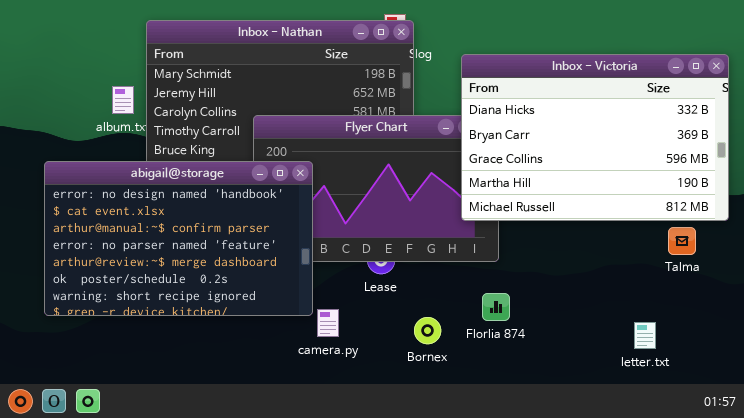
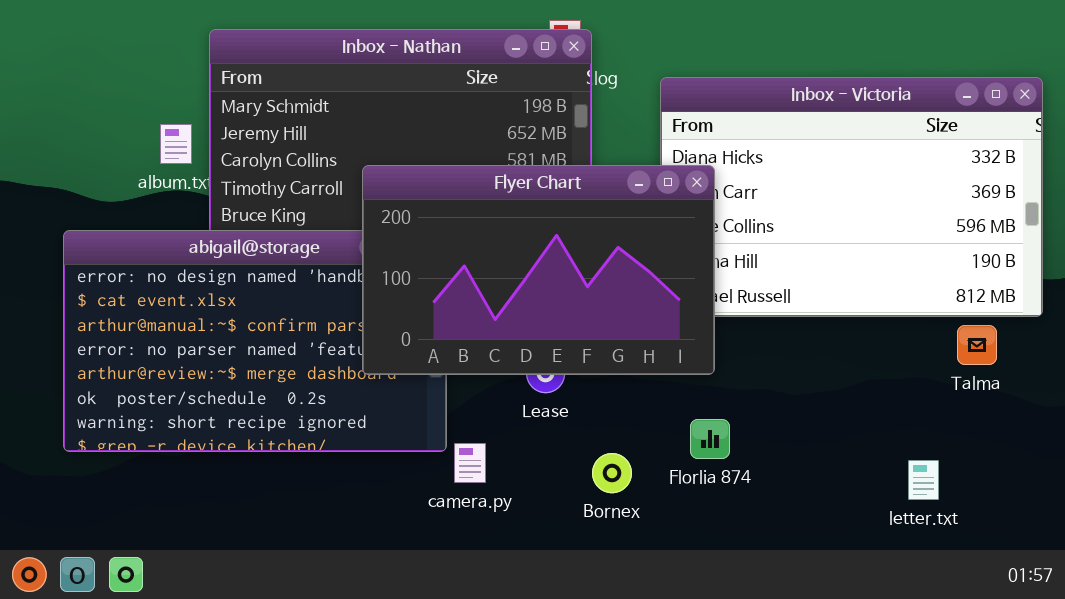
Flyer Chart: [253,115,499,262] -> [362,165,715,375], raised

